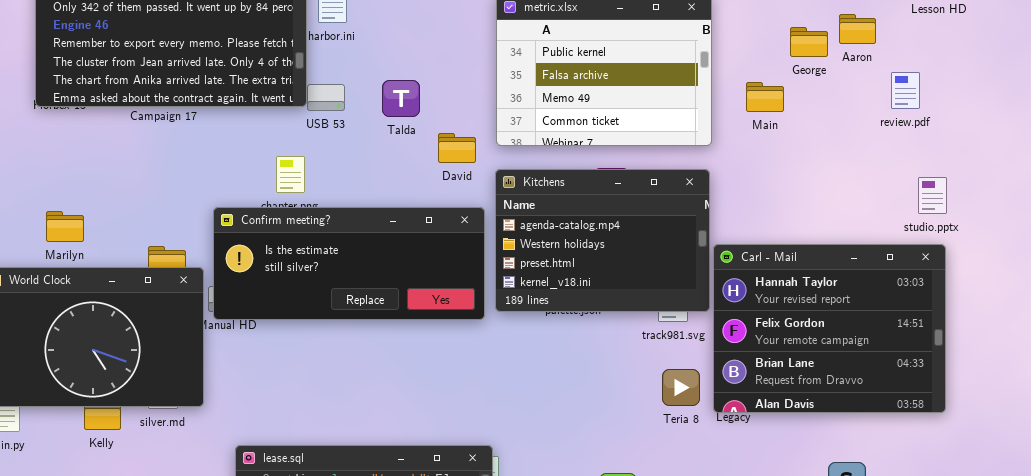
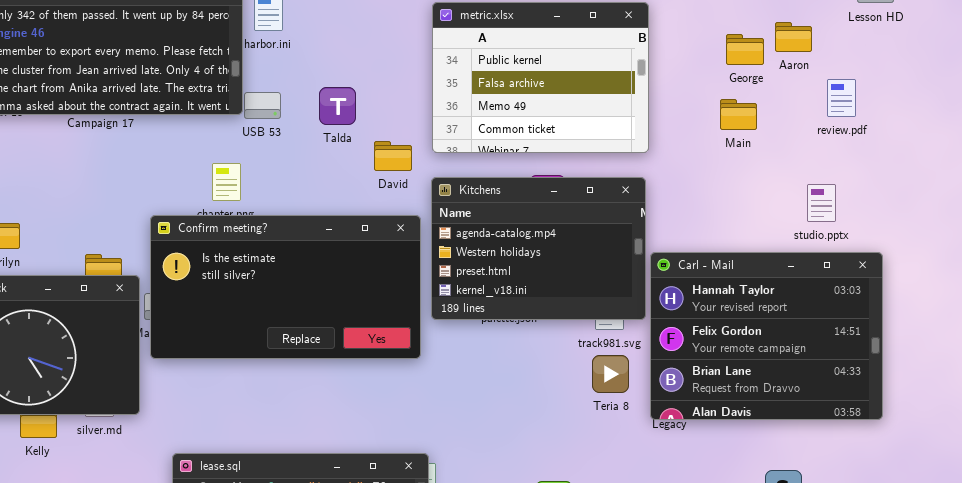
Main: [746,82,784,112] -> [720,99,757,130], moved
studio.pptx: [918,177,947,214] -> [807,184,836,222], moved
Confirm meeting?: [213,207,485,320] -> [150,215,421,359], resized
Teria 8: [662,369,700,406] -> [592,355,629,393], moved

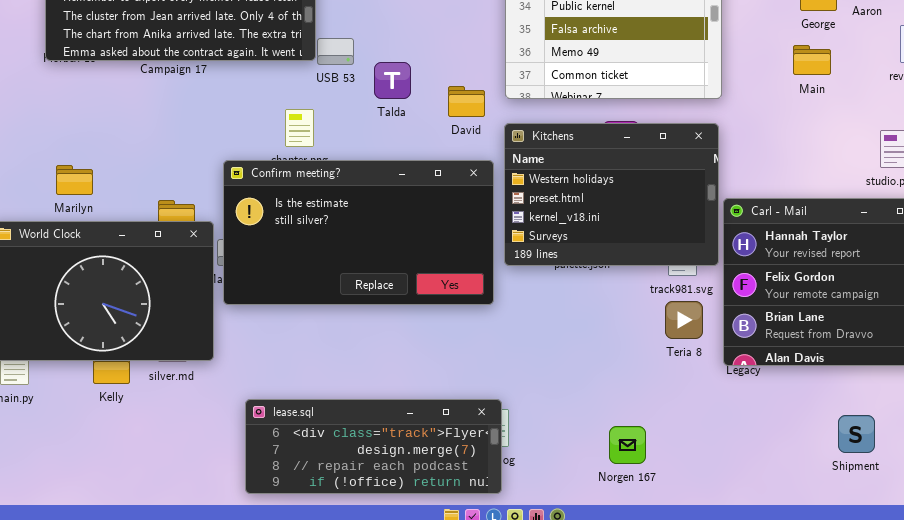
Talda: [319,87,356,125] -> [374,62,411,99], moved
Kitchens: [431,177,646,320] -> [504,123,719,266], scrolled down 1 row

